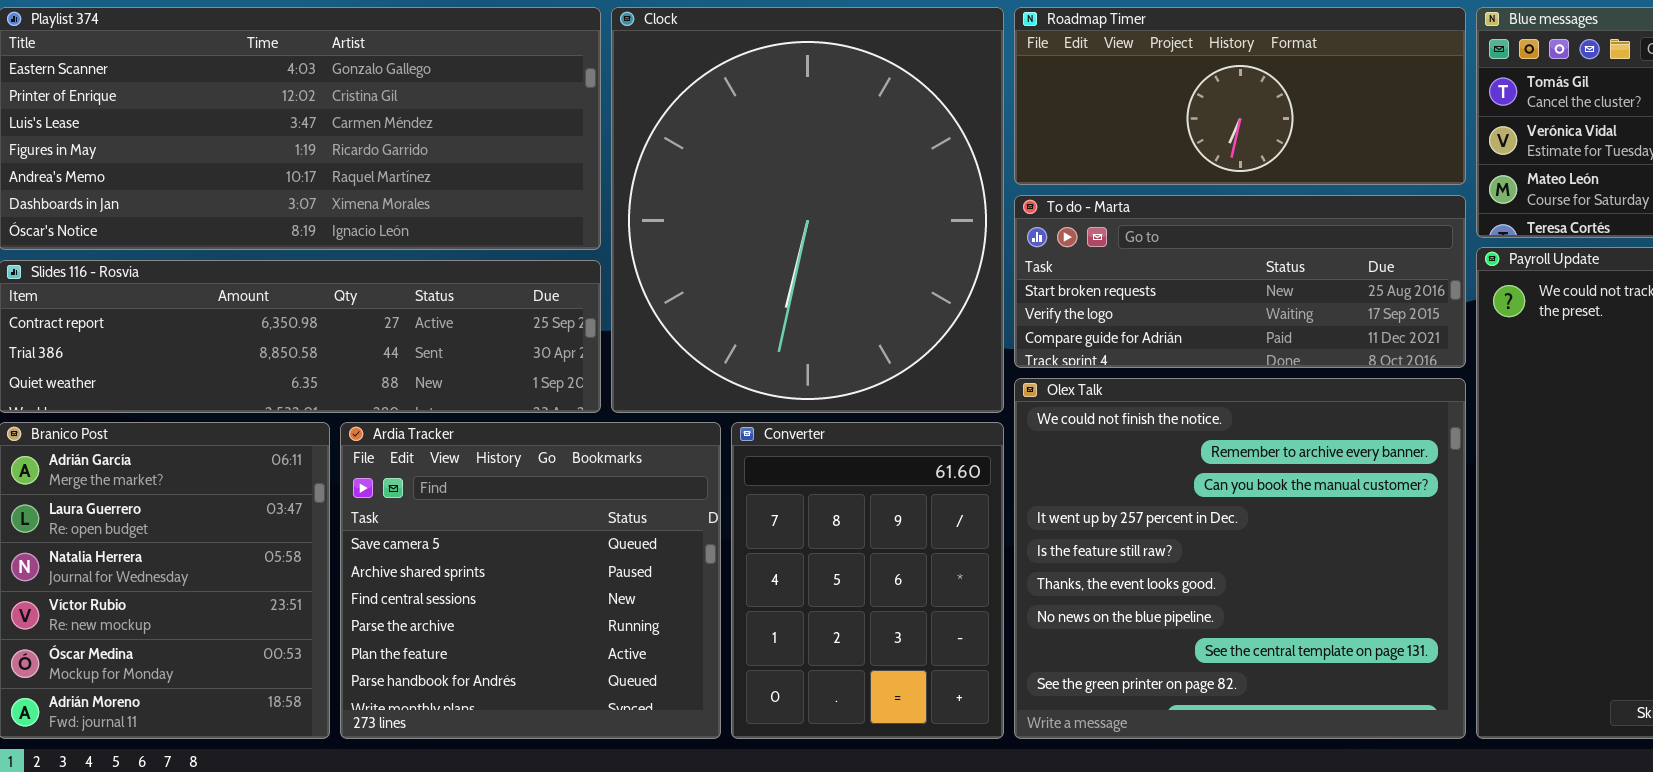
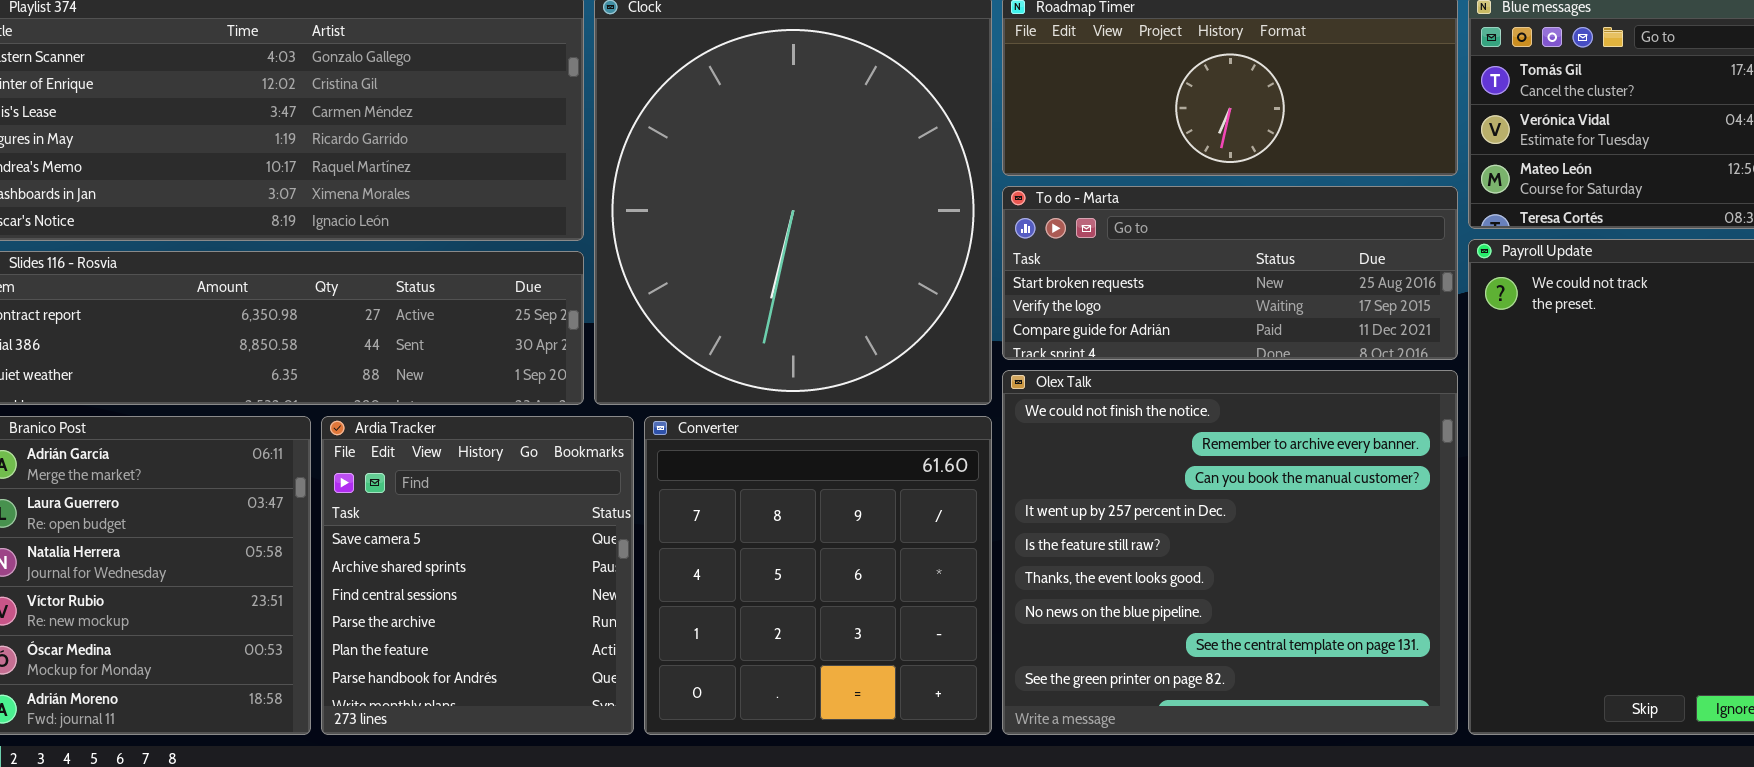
Ardia Tracker: [340,422,721,739] -> [321,416,634,735], resized
Converter: [731,422,1004,739] -> [644,416,992,735], resized

